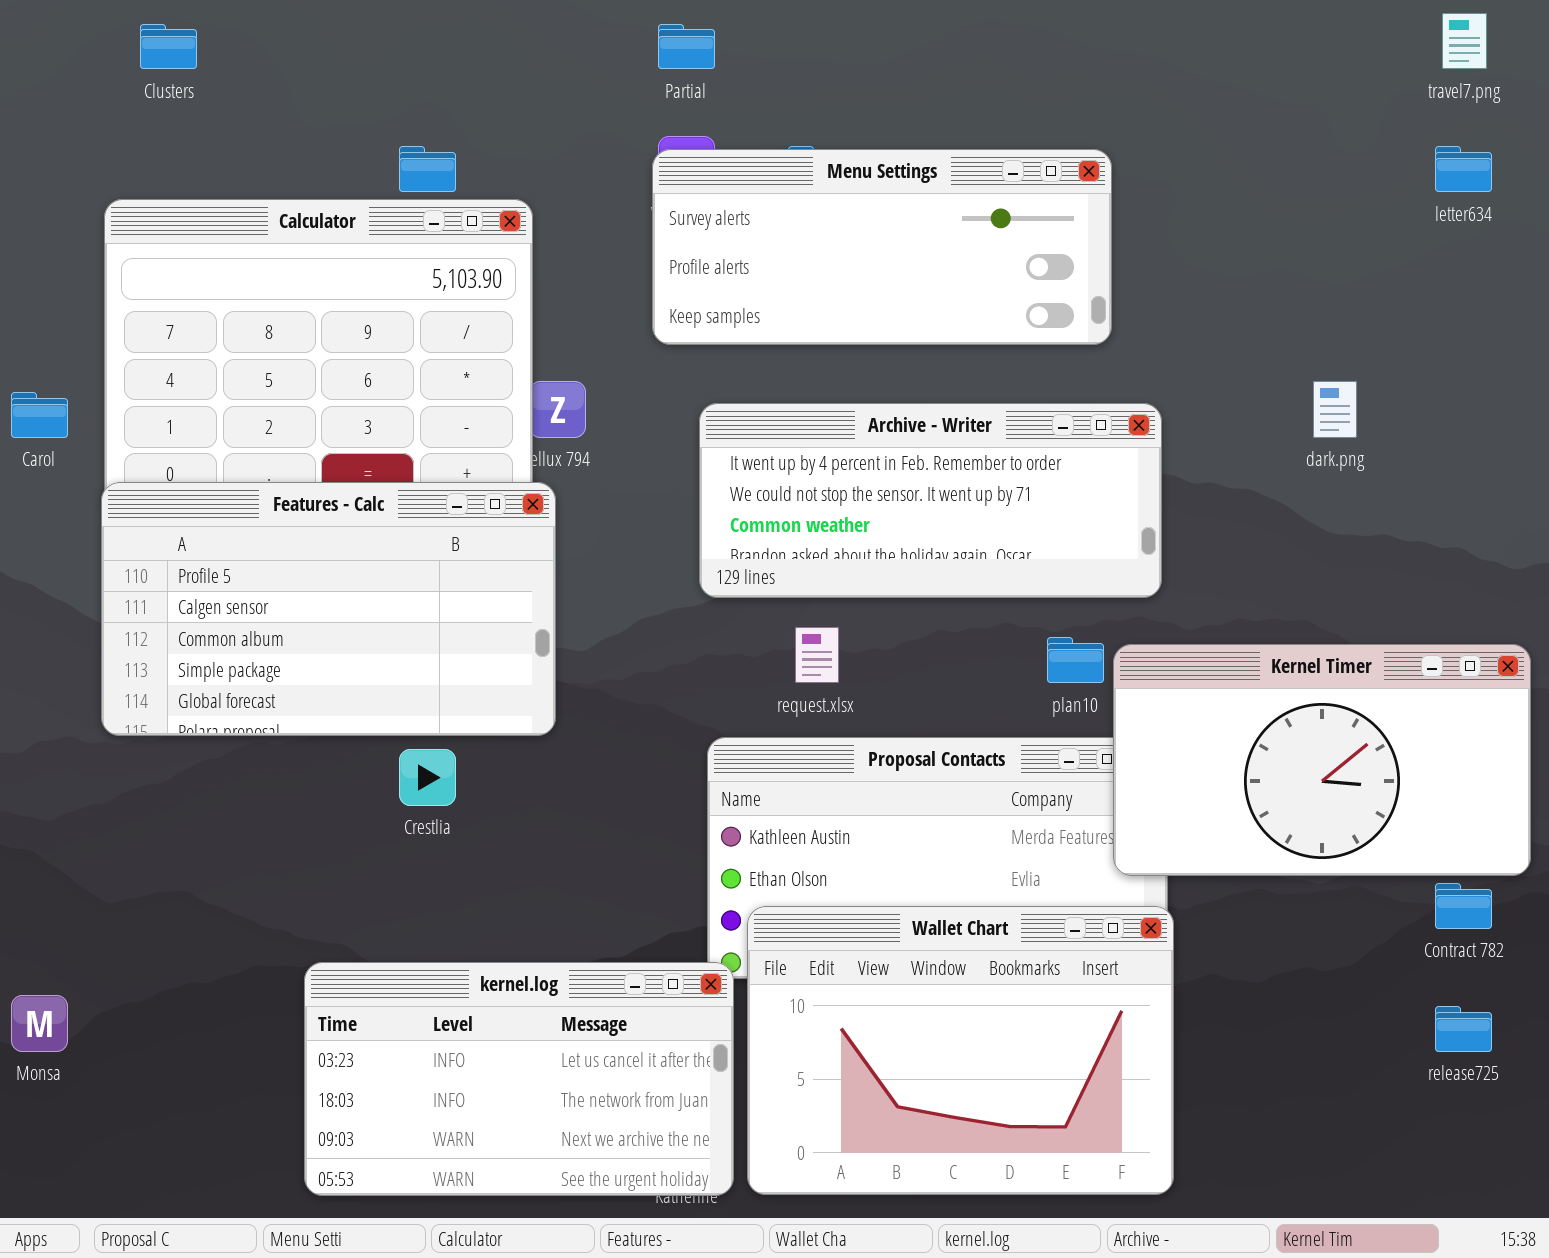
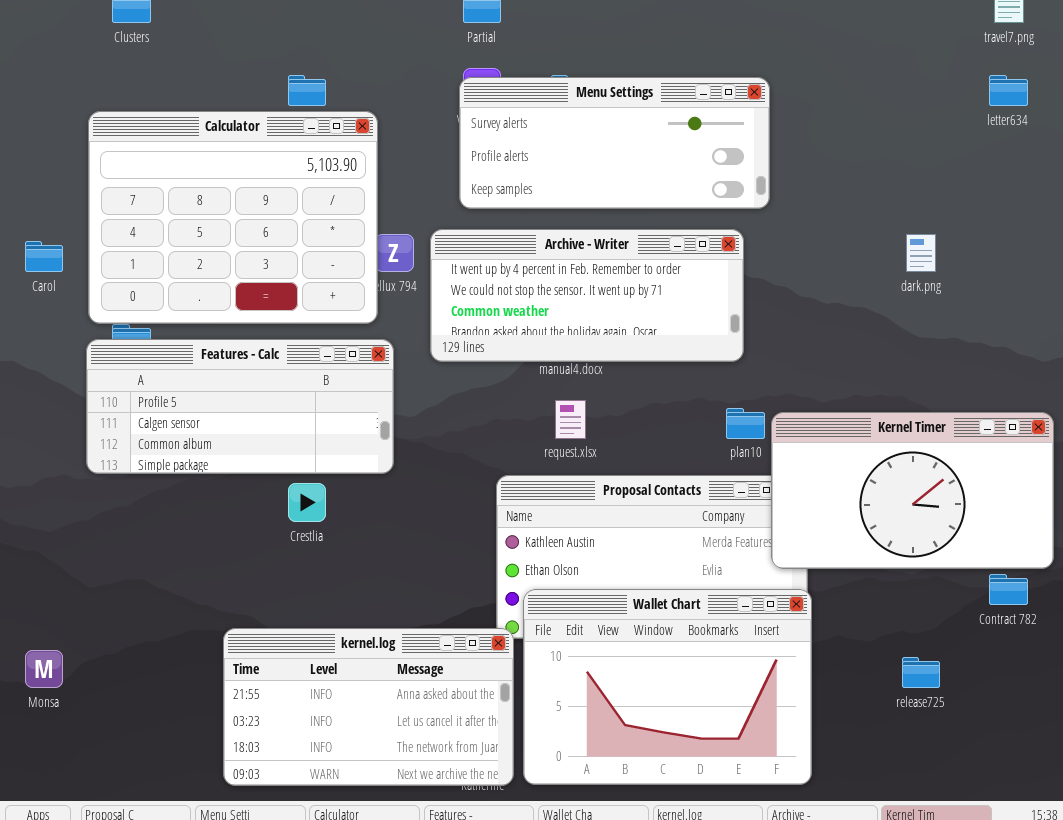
Archive - Writer: [699,403,1162,598] -> [430,229,744,362], moved
Features - Calc: [101,482,556,736] -> [86,339,394,474], resized
kernel.log: [304,962,734,1196] -> [223,628,514,786], scrolled up 1 row
release725: [1435,1006,1492,1052] -> [902,657,940,688], moved

